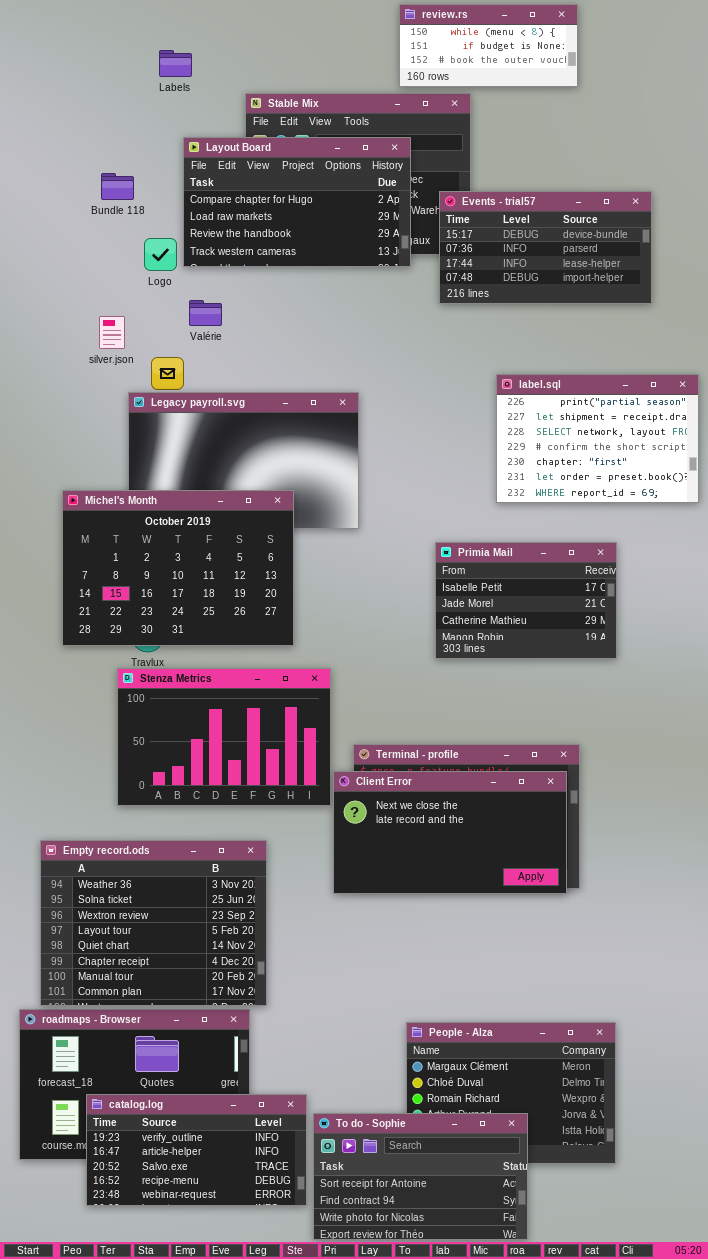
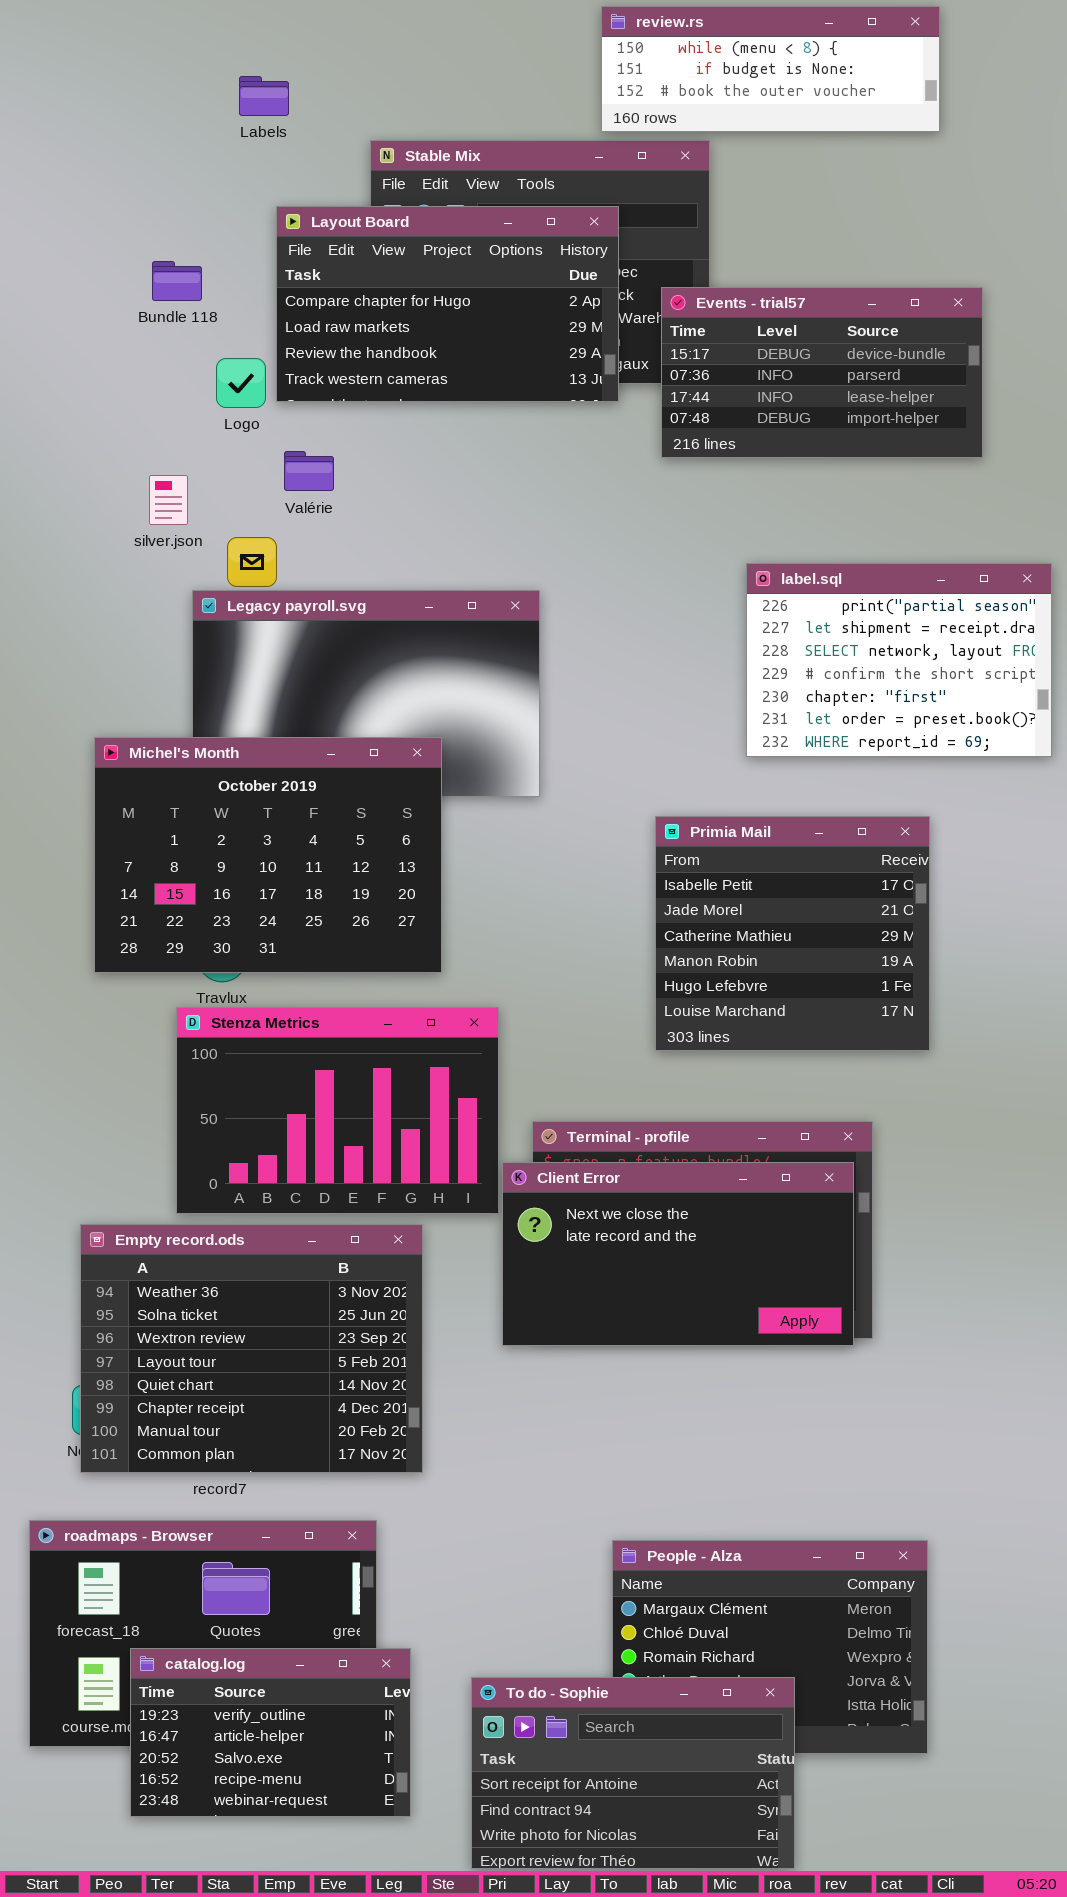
review.rs: [399,4,578,87] -> [601,6,940,132], resized
Primia Mail: [435,542,617,659] -> [655,816,930,1051], resized
Empty record.ods: [40,840,267,1006] -> [80,1224,423,1473], moved
catalog.log: [86,1094,307,1206] -> [130,1648,411,1817], resized

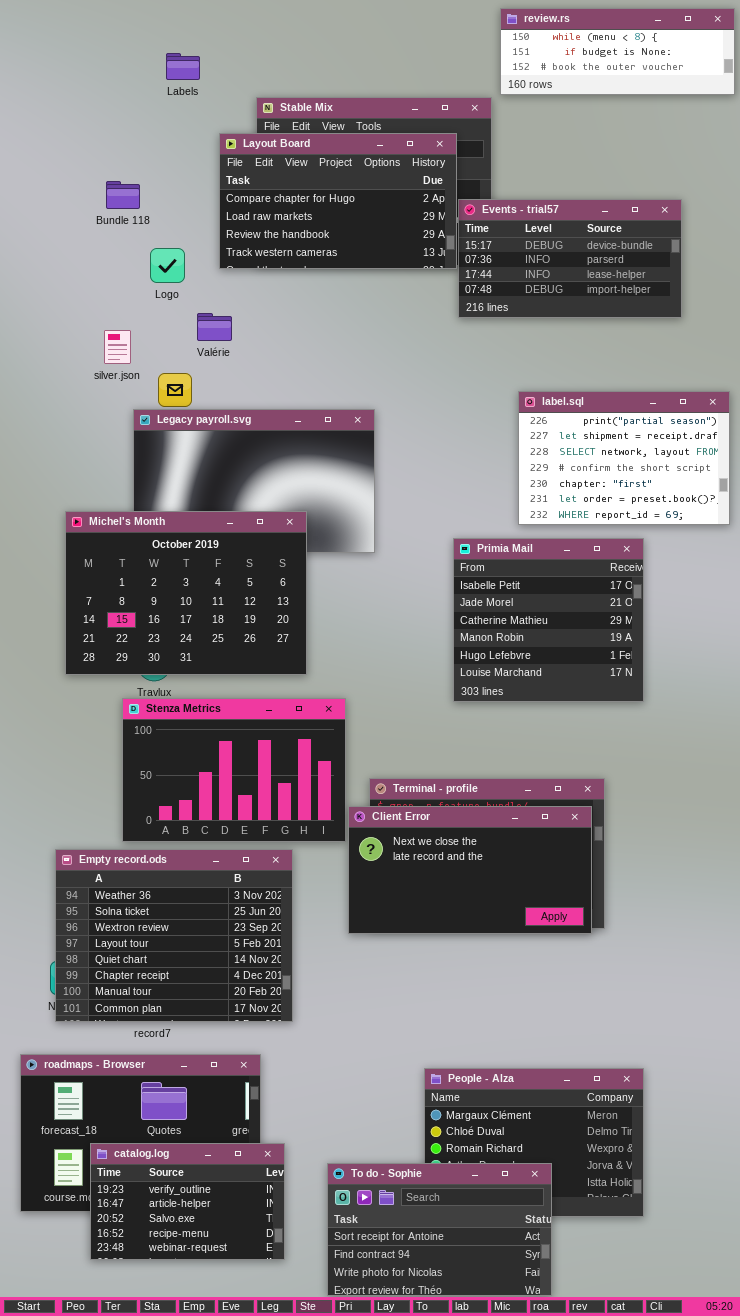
review.rs: [601,6,940,132] -> [500,8,735,95], moved
Layout Board: [276,206,619,402] -> [219,133,457,269], moved
Primia Mail: [655,816,930,1051] -> [453,538,644,702], moved

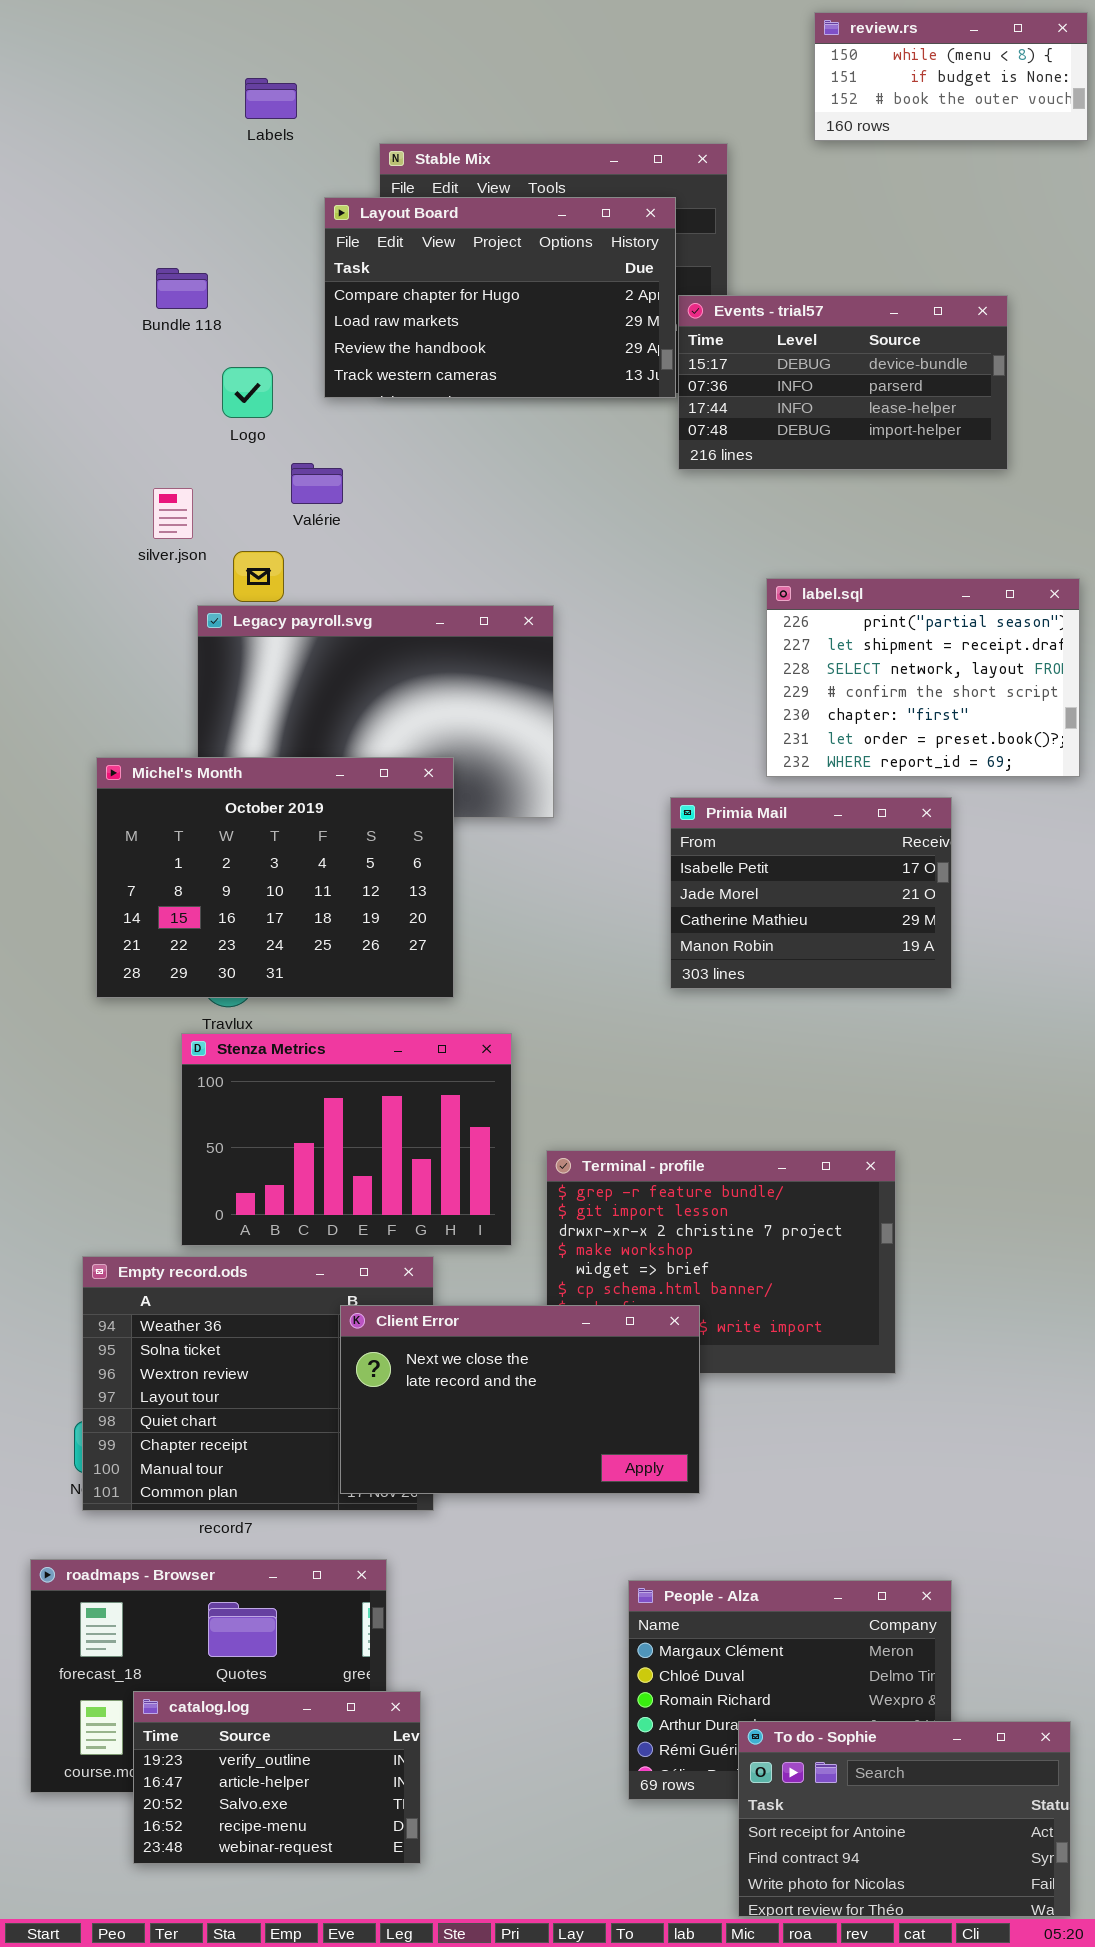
review.rs: [500,8,735,95] -> [814,12,1088,141], resized
Primia Mail: [453,538,644,702] -> [670,797,952,989], resized
Client Error: [348,806,592,934] -> [340,1305,700,1494], moved
To do - Sophie: [327,1163,552,1296] -> [738,1721,1071,1917], moved

